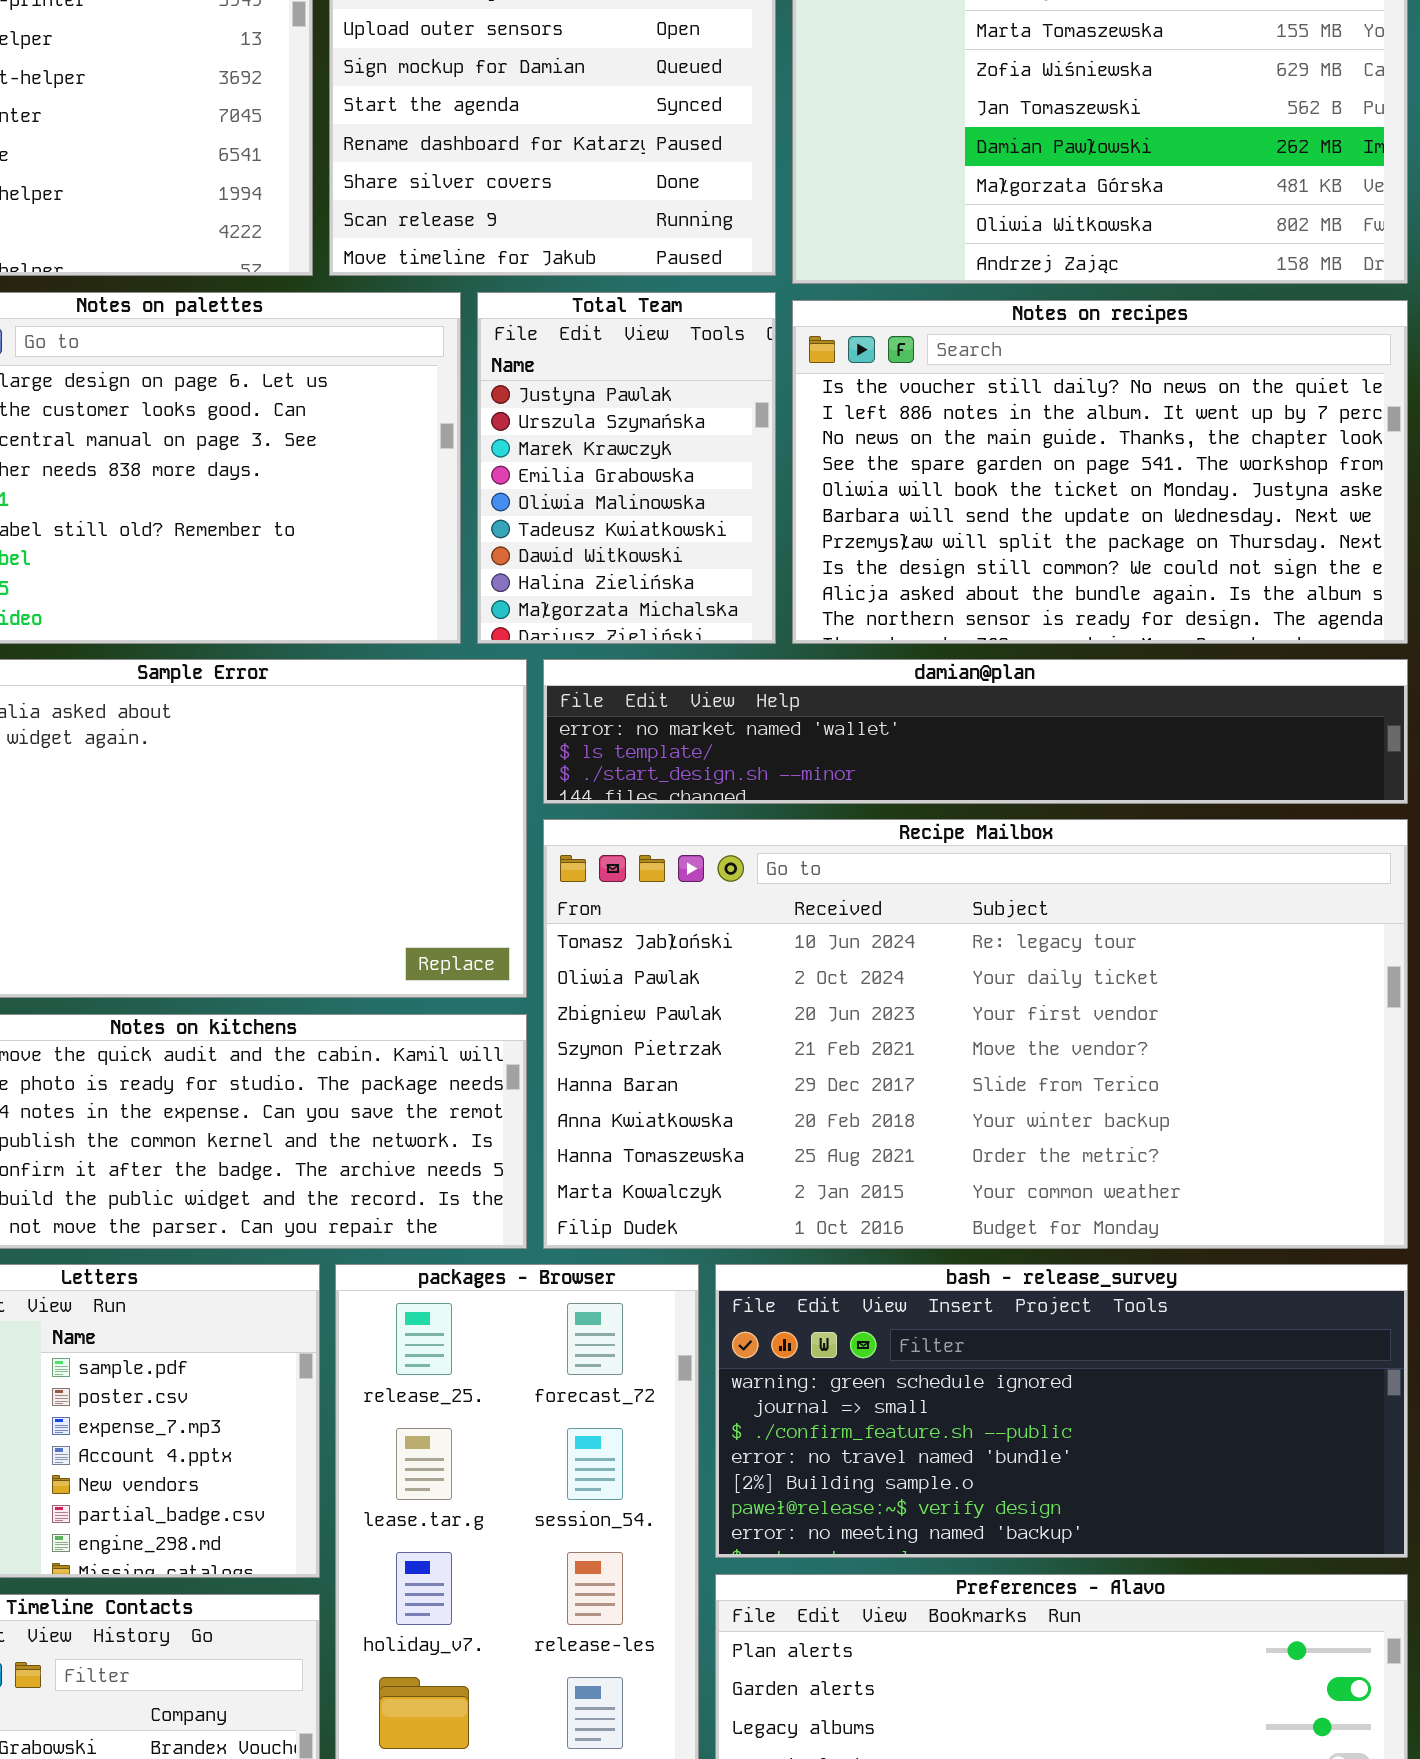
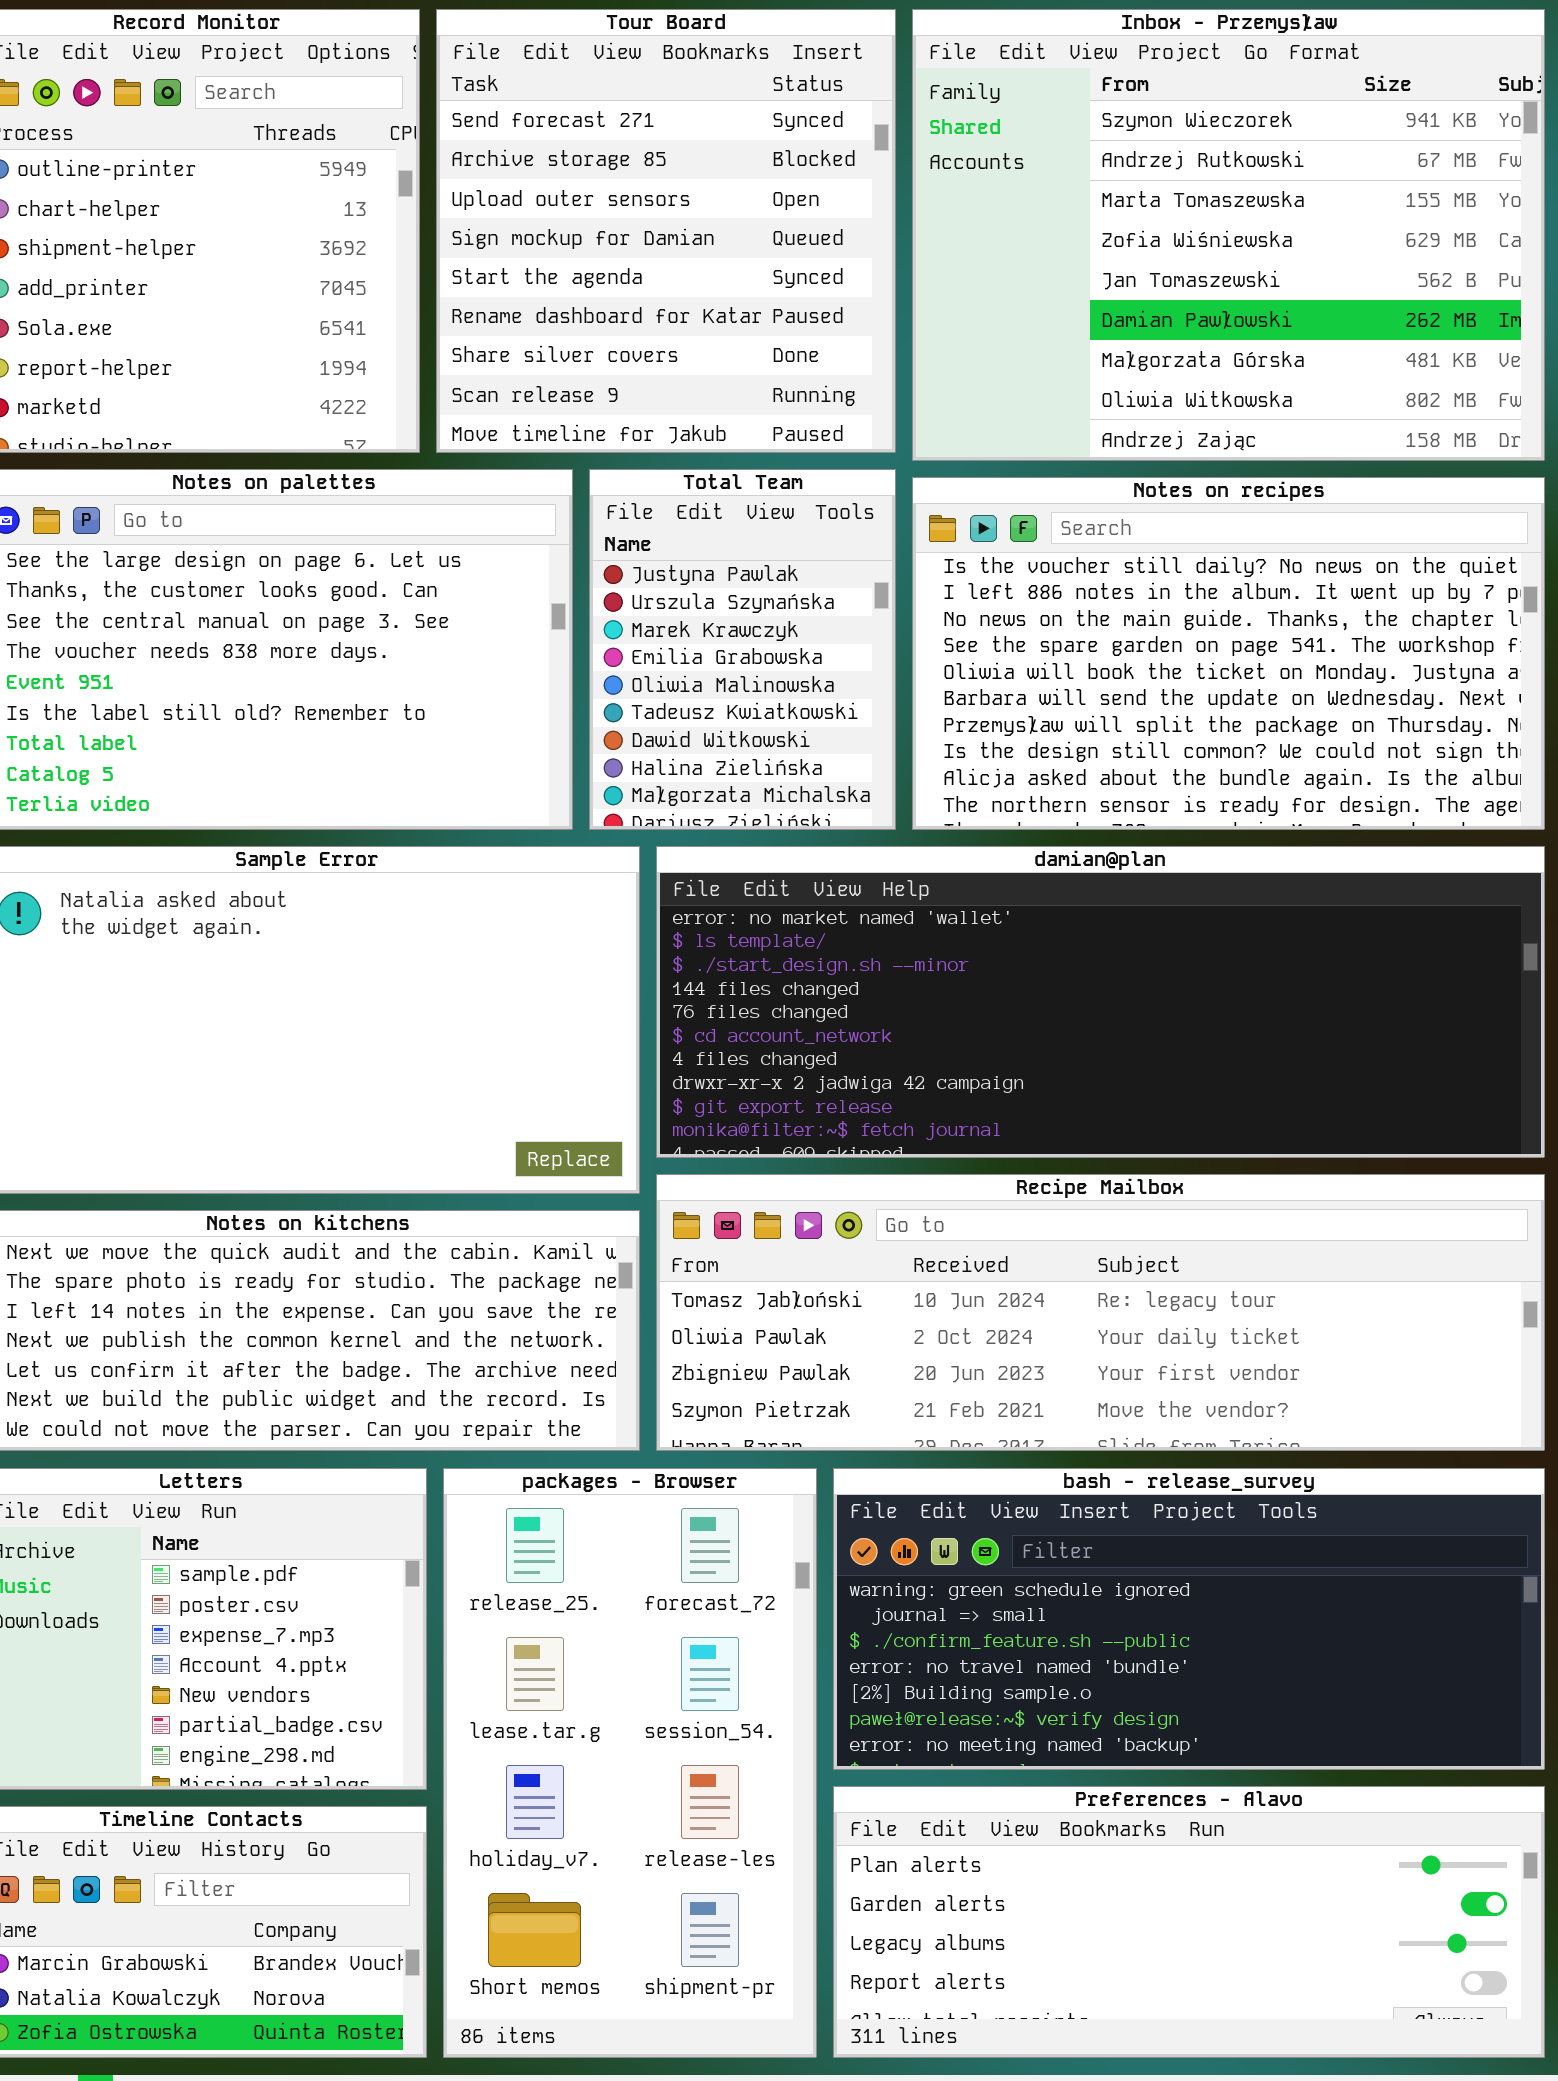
damian@plan: [543,659,1408,804] -> [656,846,1545,1158], resized
Recipe Mailbox: [543,819,1408,1249] -> [656,1174,1545,1451], resized

